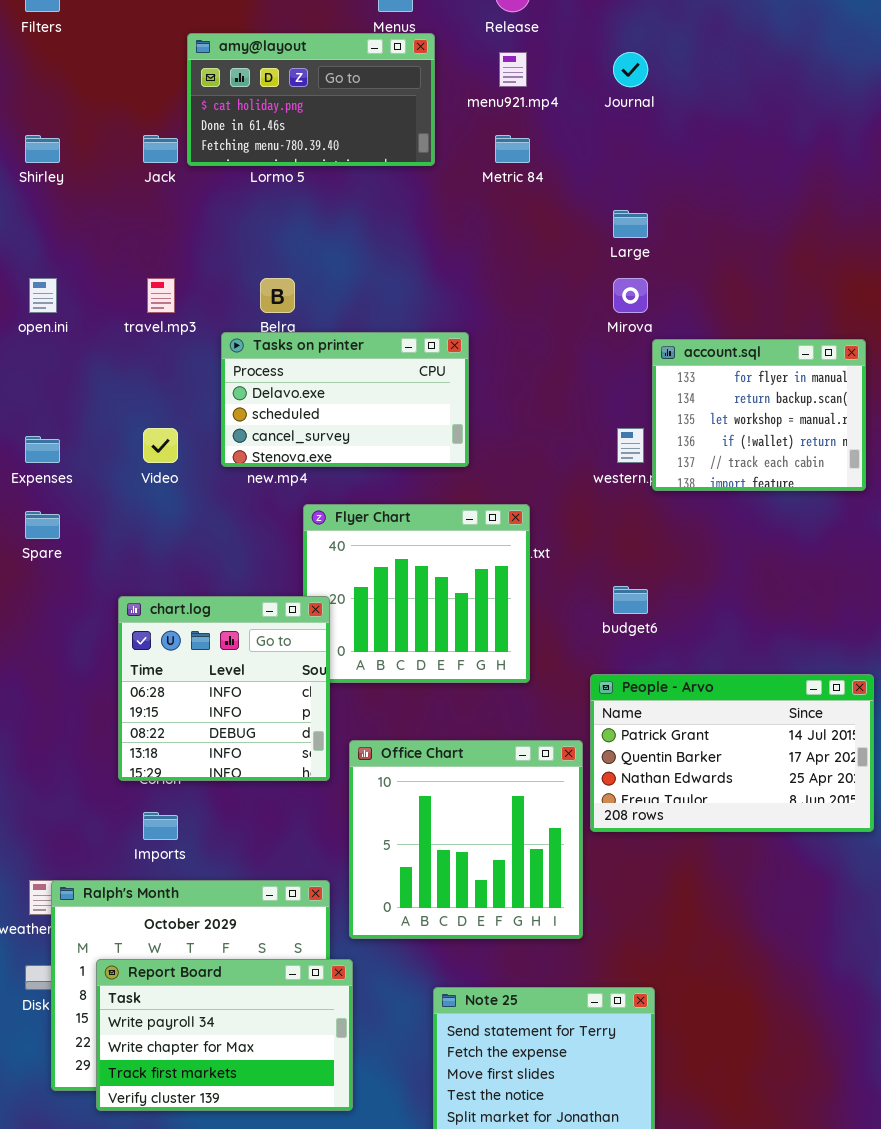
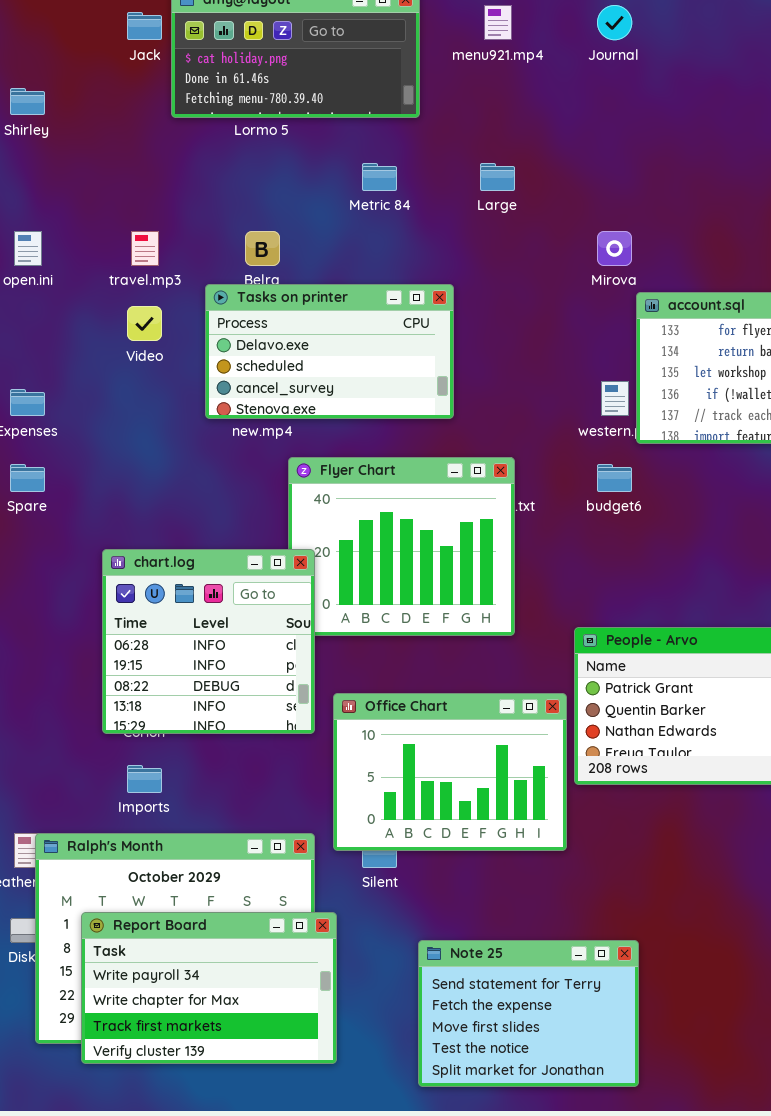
Jack: [143,135,178,163] -> [127,12,162,40], moved
Metric 84: [495,135,530,163] -> [362,163,397,191], moved
Large: [613,210,648,238] -> [480,163,515,191], moved
Video: [143,428,178,463] -> [127,306,162,341], moved
budget6: [613,586,648,614] -> [597,464,632,492], moved
Office Chart: [349,740,583,939] -> [333,693,567,851], resized

